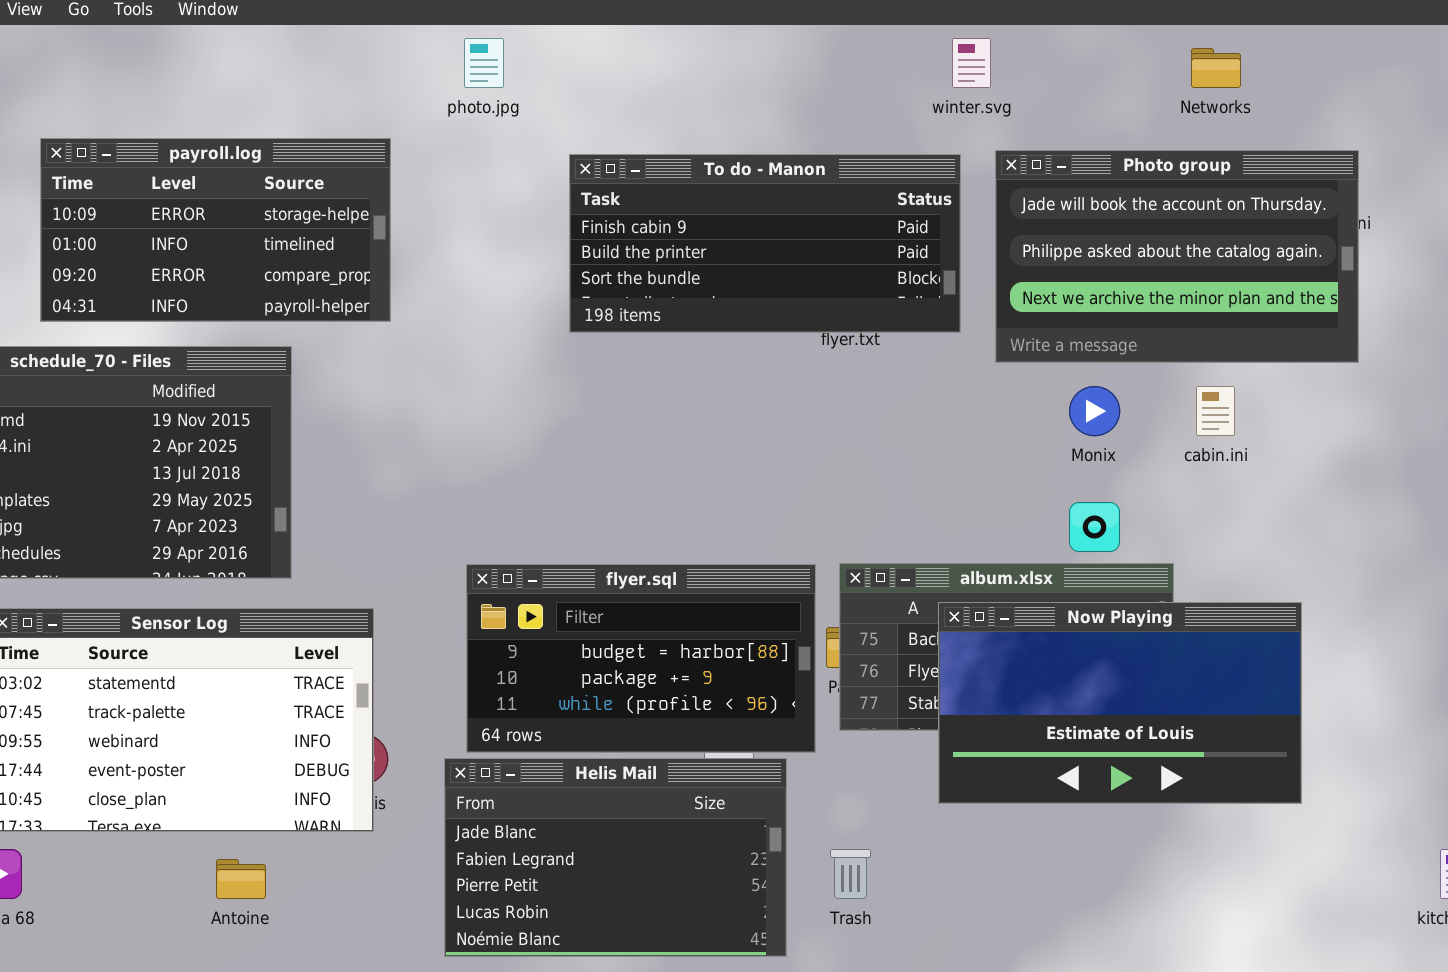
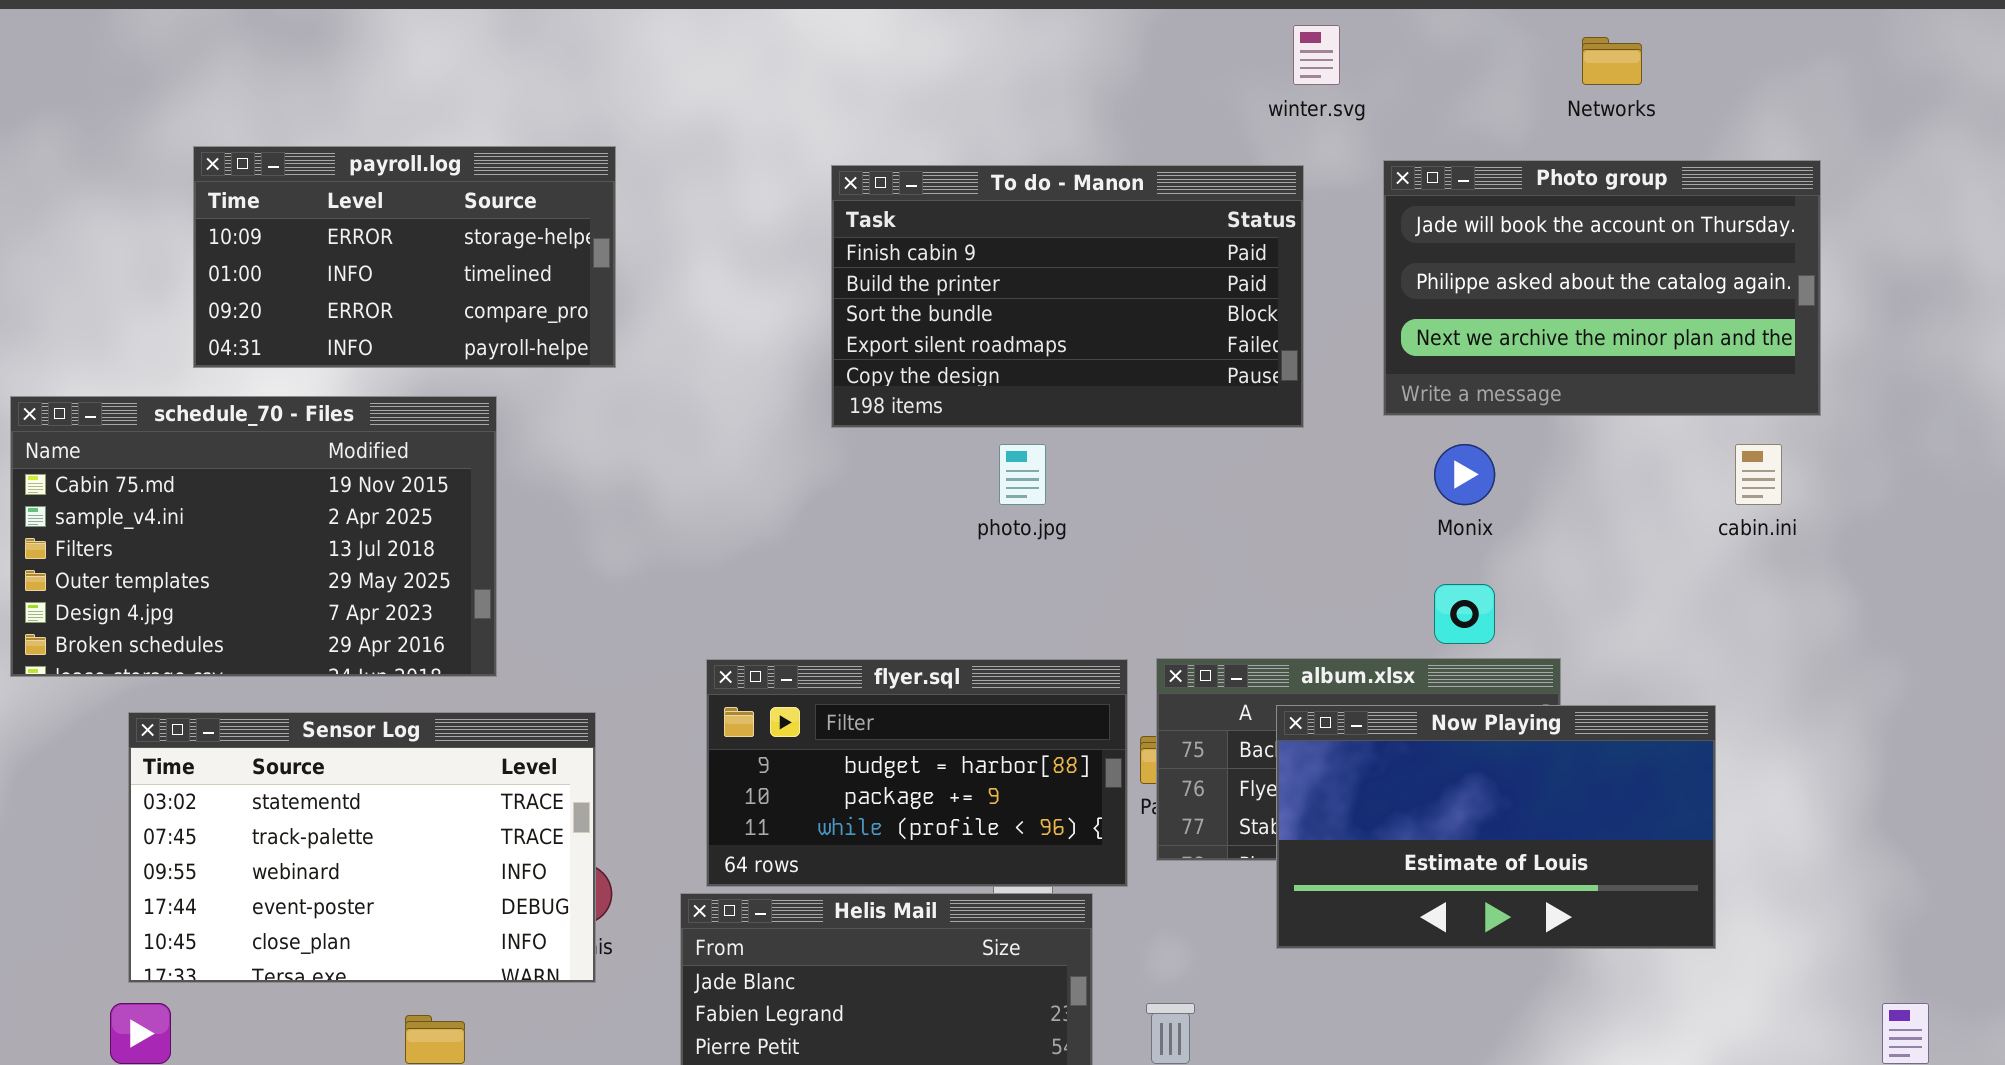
photo.jpg: [464,38,504,88] -> [999,444,1046,505], moved
Photo group: [995,150,1359,363] -> [1383,160,1821,416], moved
To do - Manon: [569,154,961,333] -> [831,165,1304,428], resized
cabin.ini: [1196,386,1235,436] -> [1735,444,1782,505], moved

